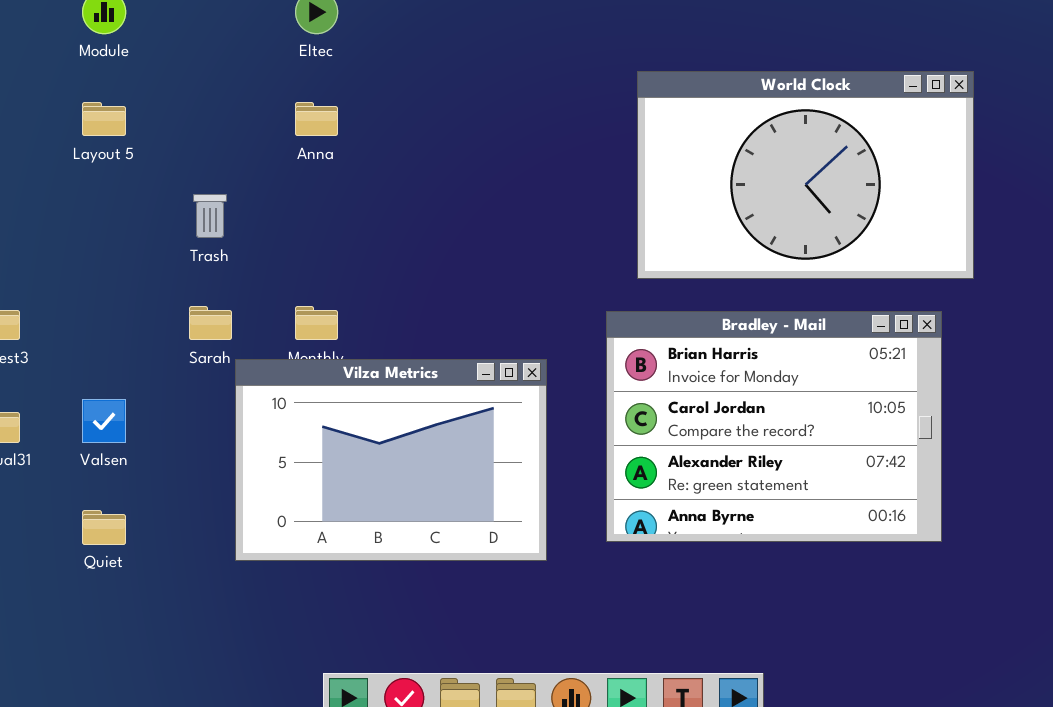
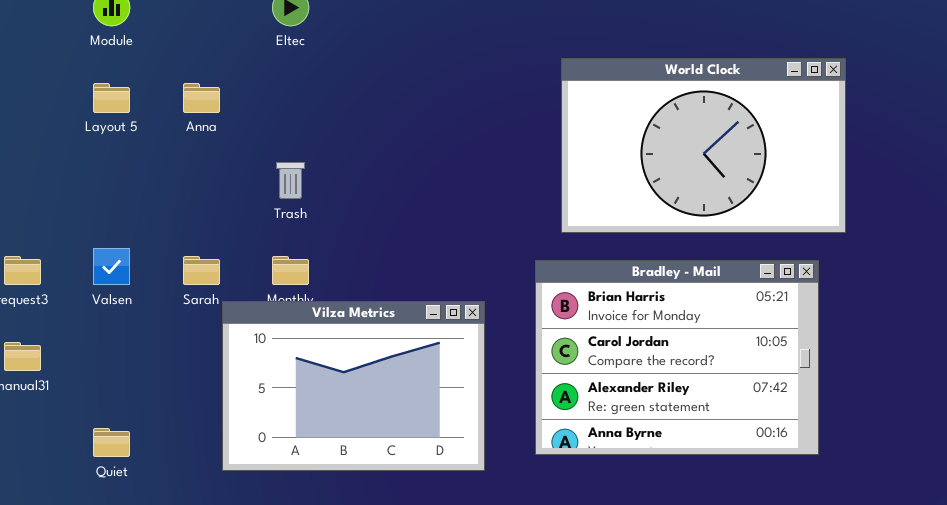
Anna: [295,102,338,136] -> [183,83,220,113], moved
Trash: [193,194,227,238] -> [276,162,305,199], moved
Valsen: [82,399,126,443] -> [93,248,130,285], moved

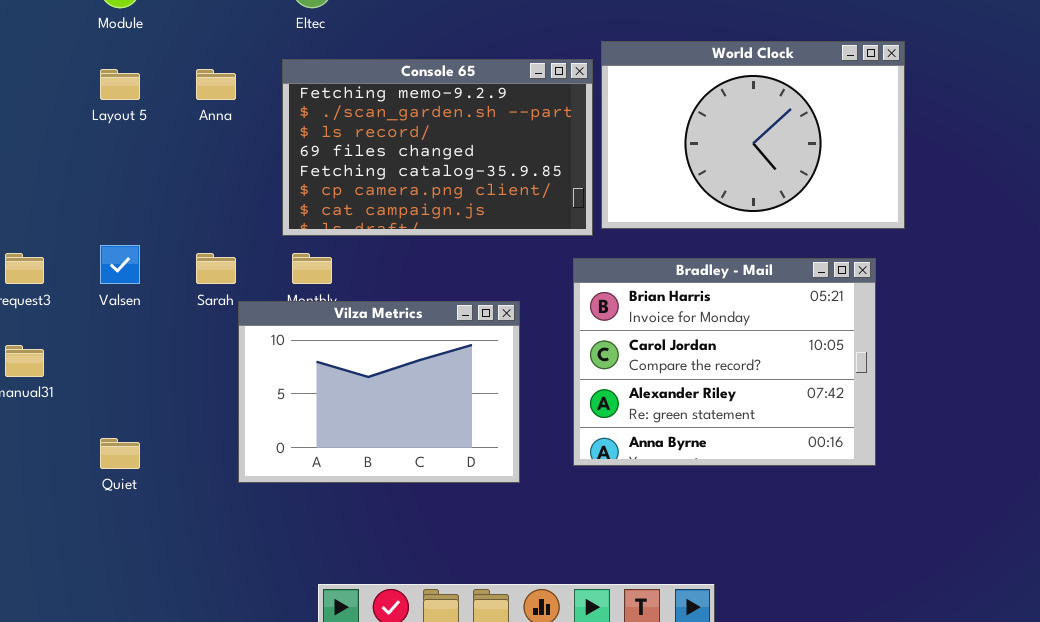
Console 65: none -> [282,59,593,236], opened

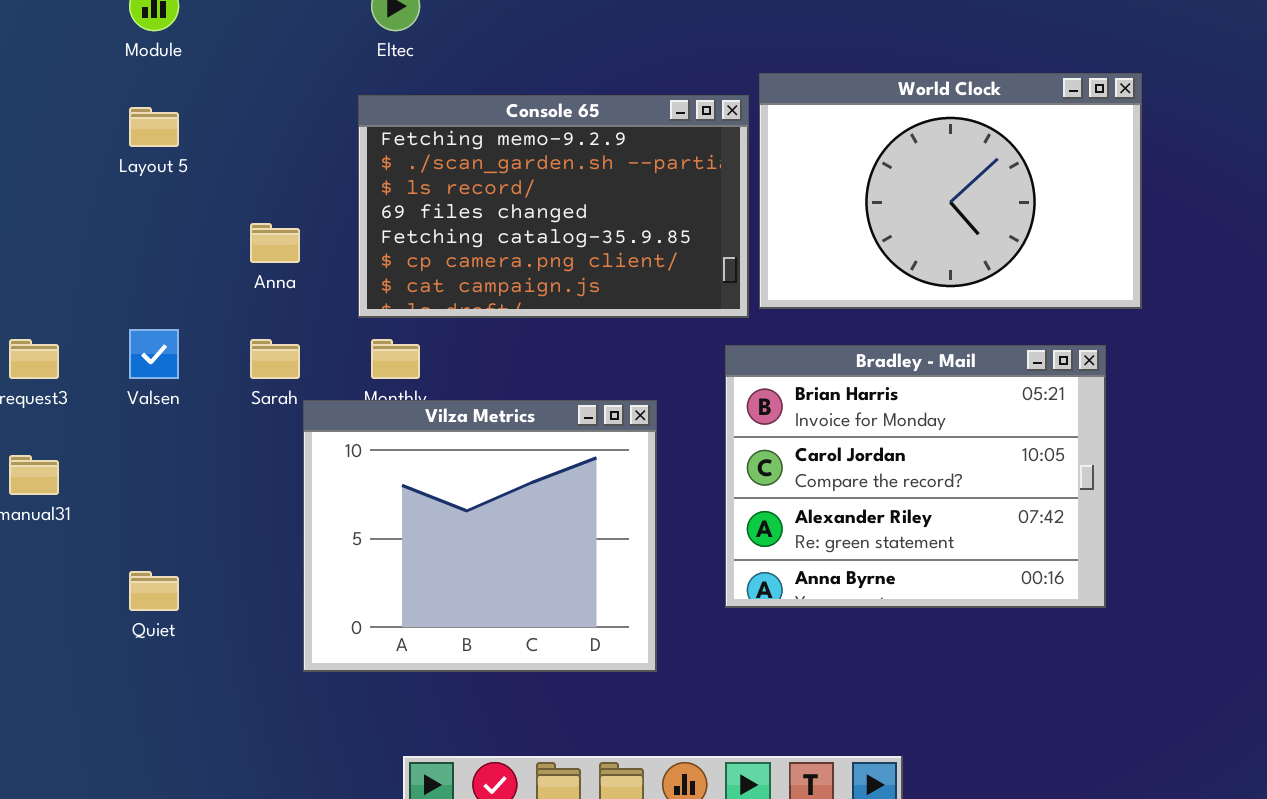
Anna: [196,69,236,100] -> [250,223,300,263], moved
Vilza Metrics: [238,301,520,483] -> [303,400,657,672], resized

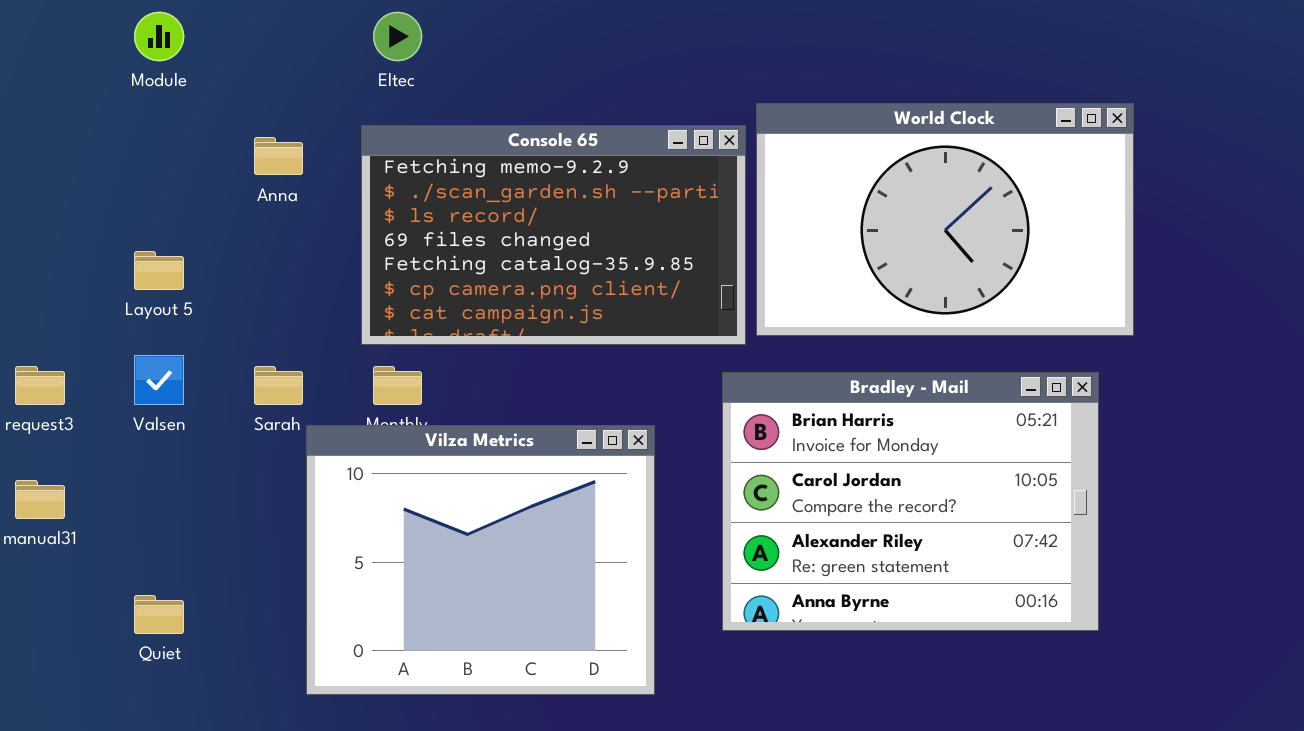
Layout 5: [129,107,179,147] -> [134,251,184,290], moved
Anna: [250,223,300,263] -> [254,137,303,175], moved

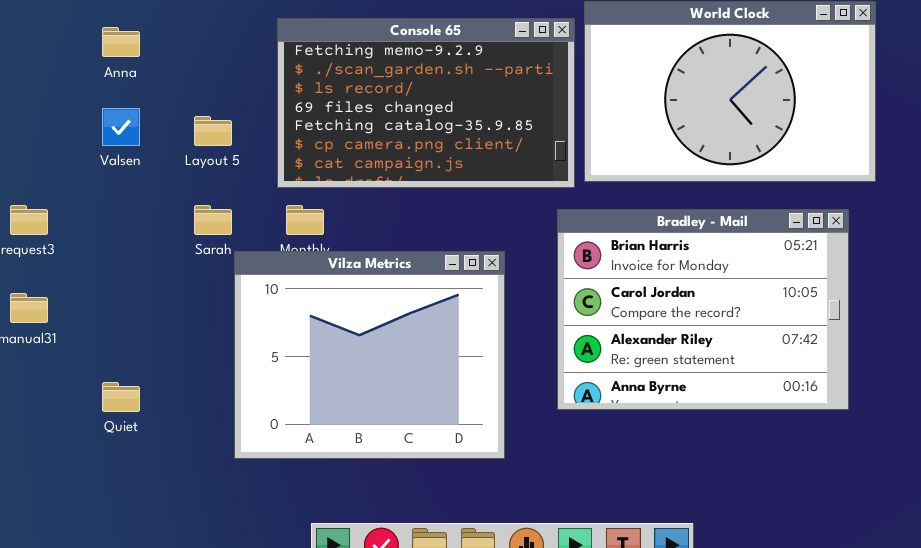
Anna: [254,137,303,175] -> [102,27,140,57], moved
Layout 5: [134,251,184,290] -> [194,116,232,146], moved
Valsen: [134,355,184,405] -> [102,108,140,146], moved

